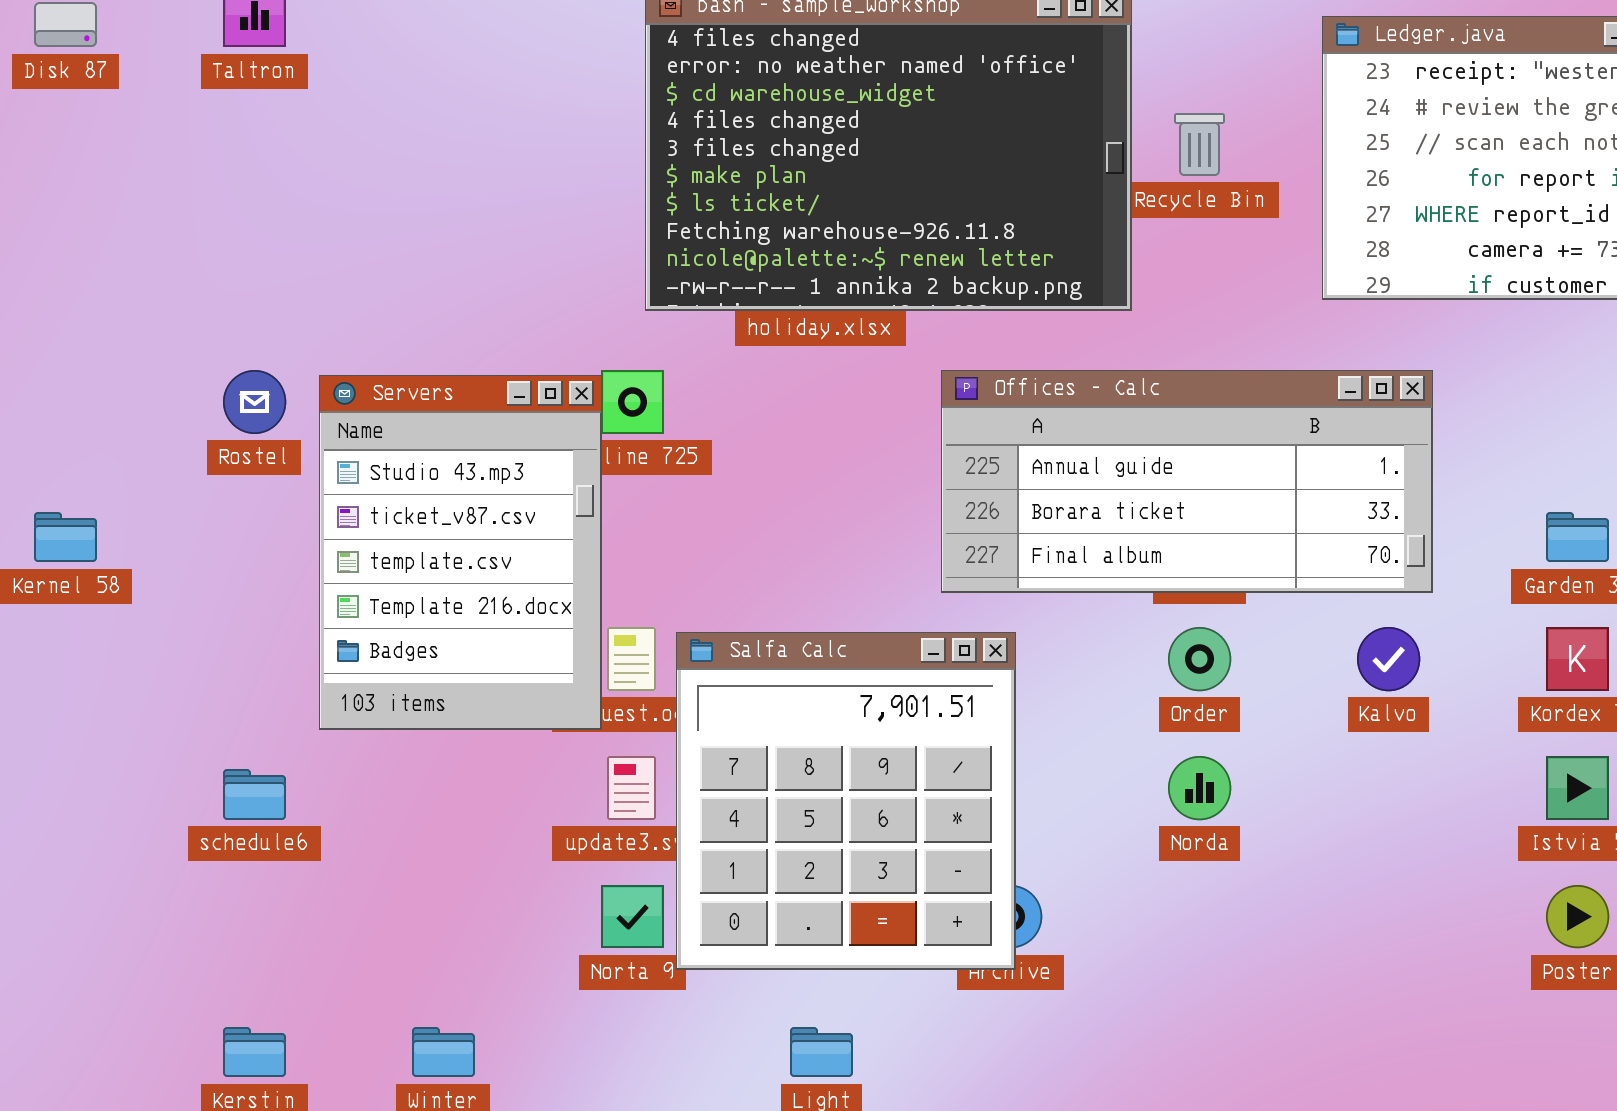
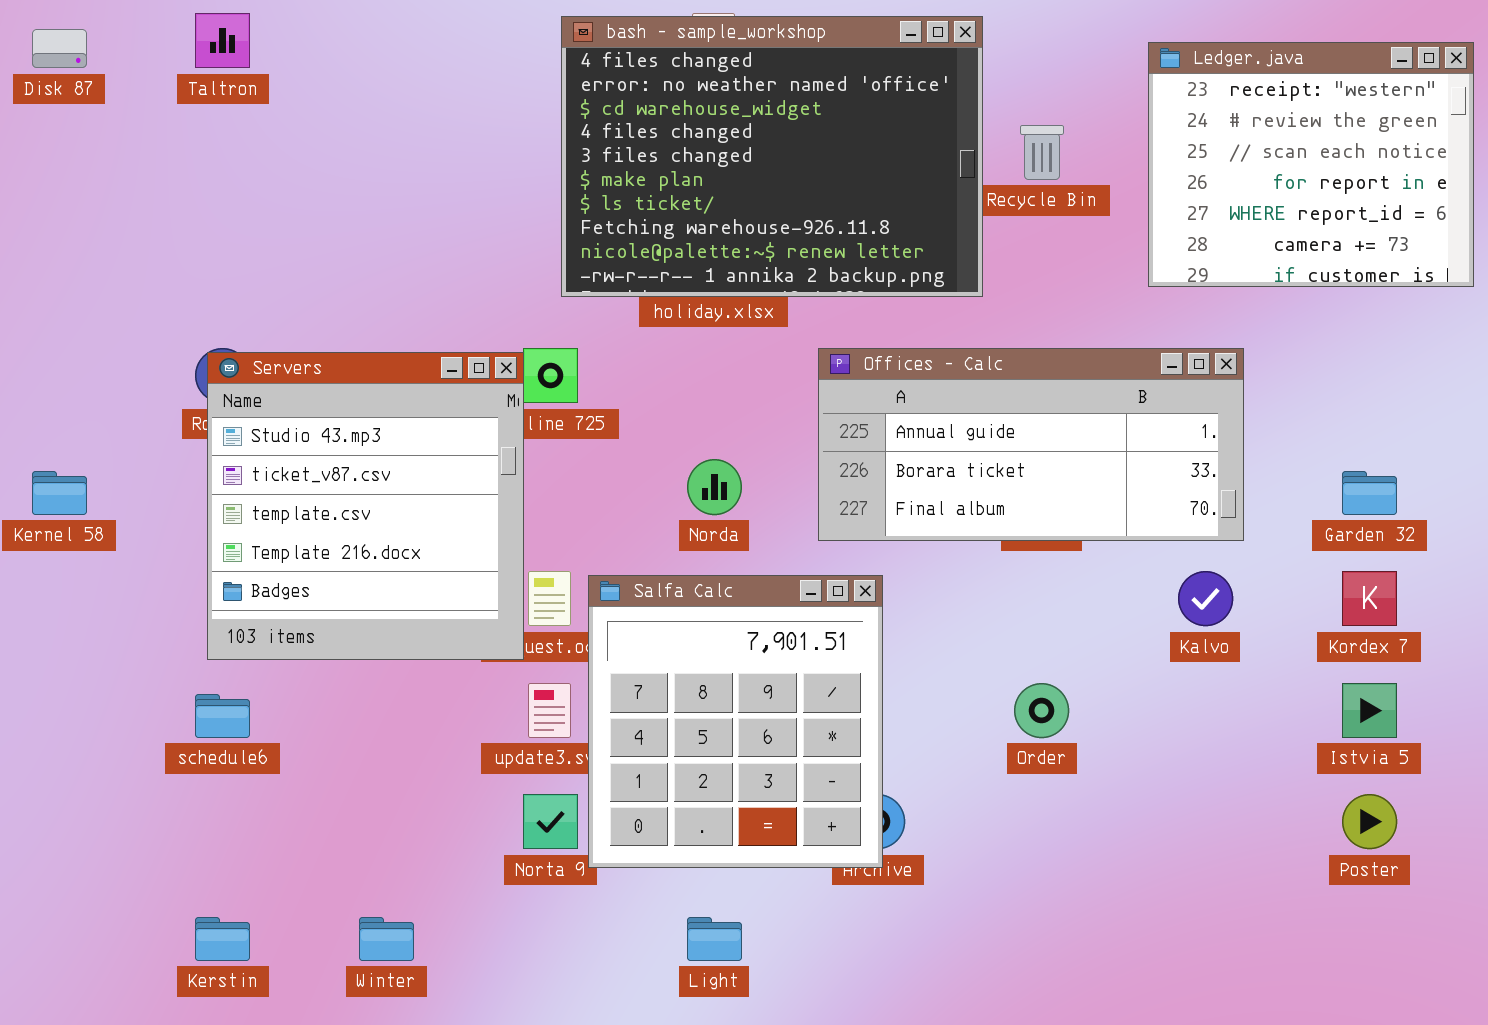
Servers: [319,375,602,730] -> [207,352,524,660], resized
Order: [1168,627,1231,691] -> [1014,683,1069,738], moved
Norda: [1168,756,1231,820] -> [687,459,742,515], moved

